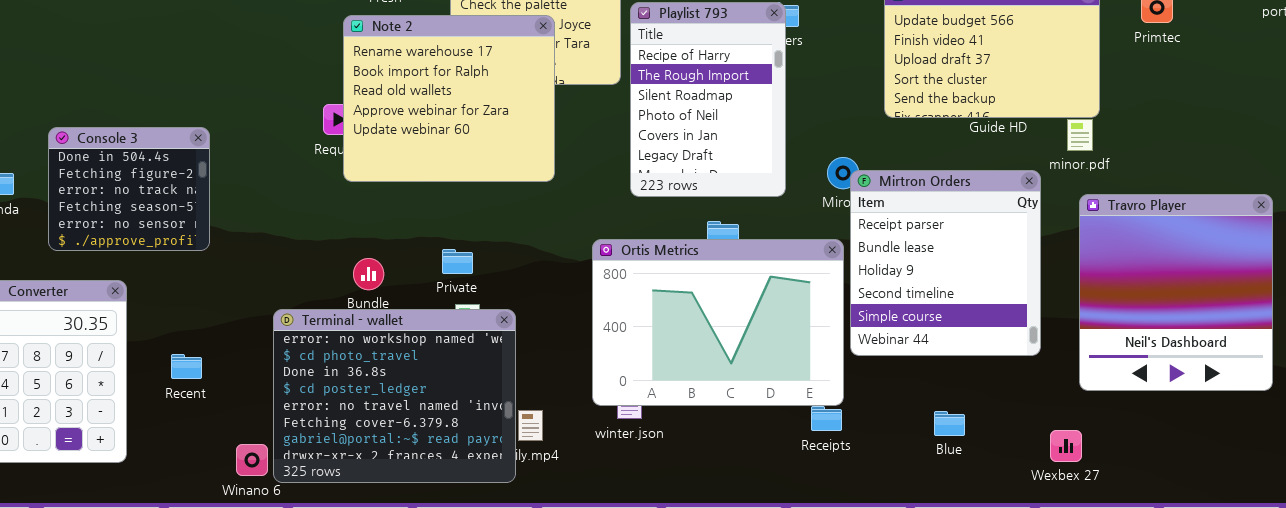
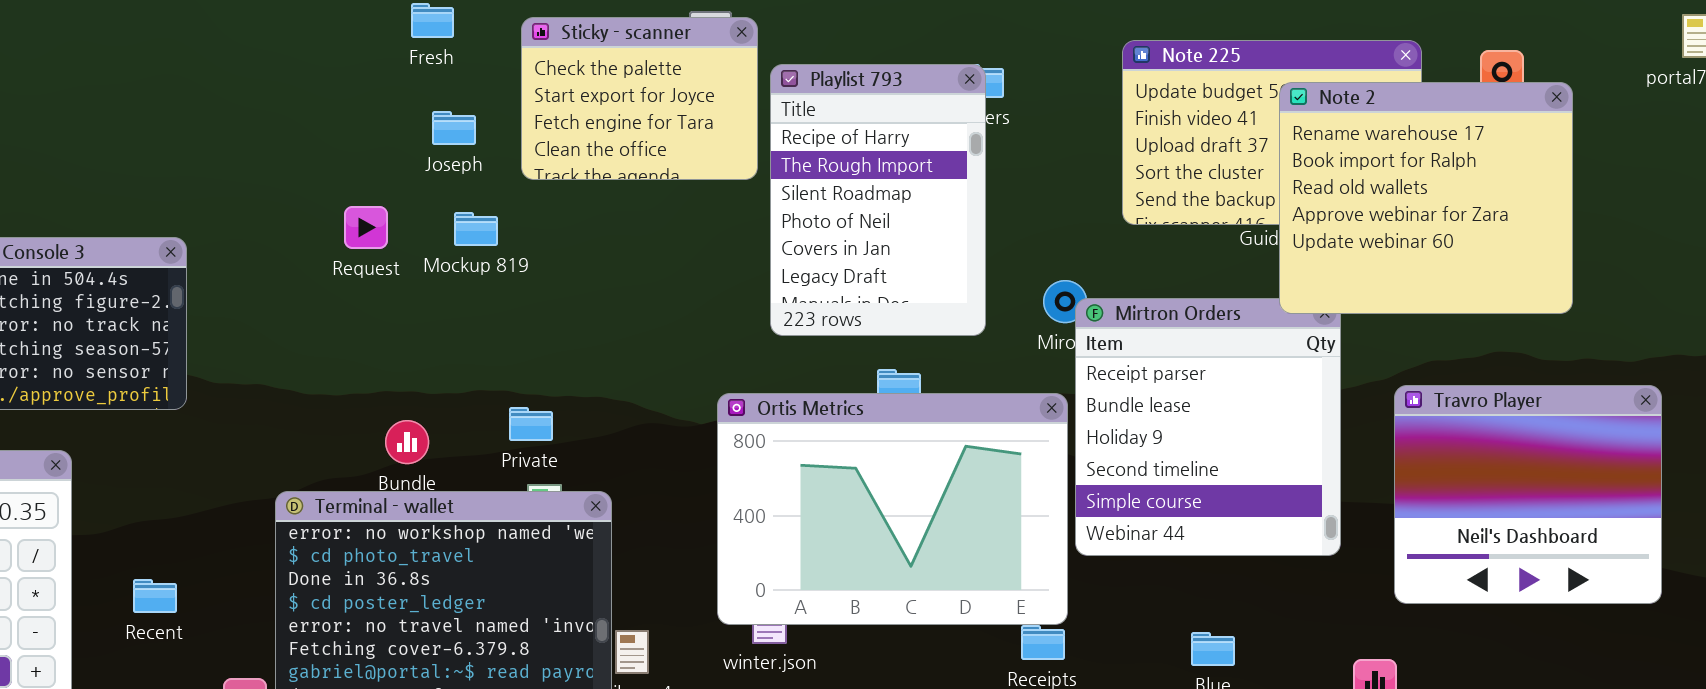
Note 2: [343,15,555,182] -> [1279,82,1573,314], moved
Travro Player: [1079,194,1273,391] -> [1394,385,1662,604], resized
Recent: [171,354,202,379] -> [133,579,177,613], moved

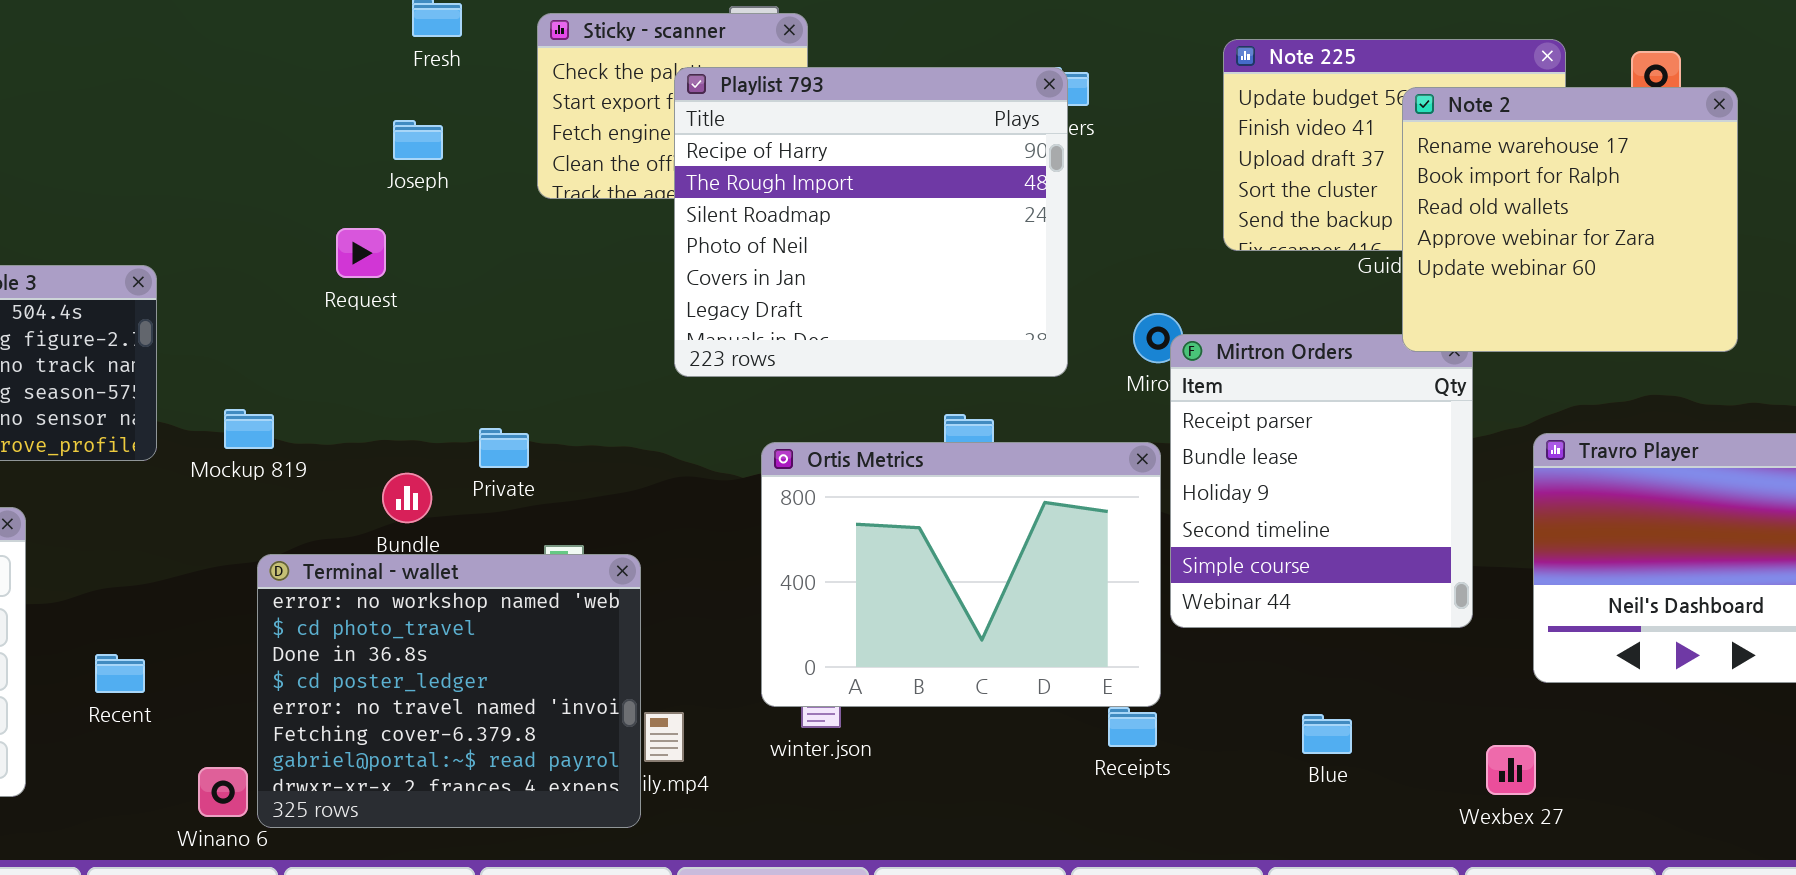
Playlist 793: [770,64,986,336] -> [674,67,1068,377], resized
Joseph: [432,111,476,145] -> [393,120,443,160], moved
Mockup 819: [454,212,498,246] -> [224,409,274,449], moved
Private: [509,407,553,441] -> [479,428,529,468], moved

